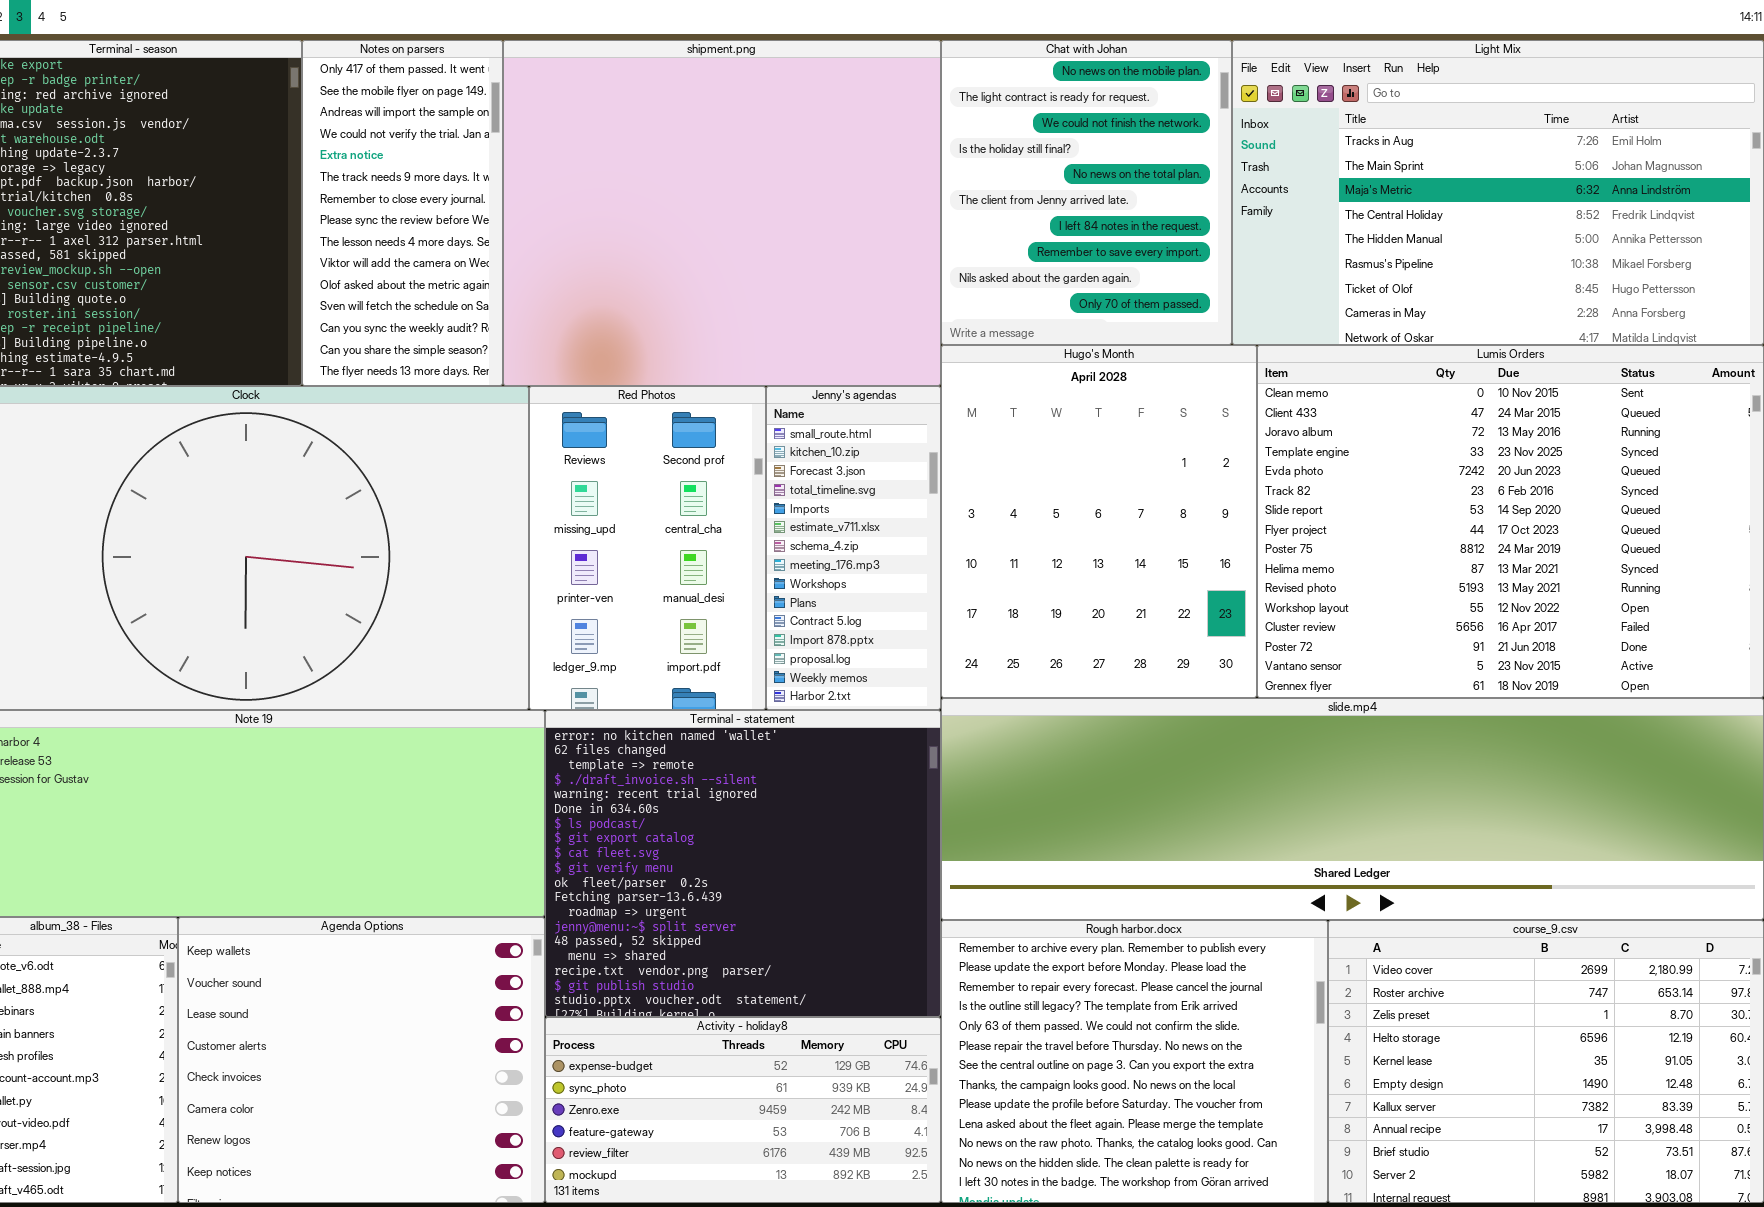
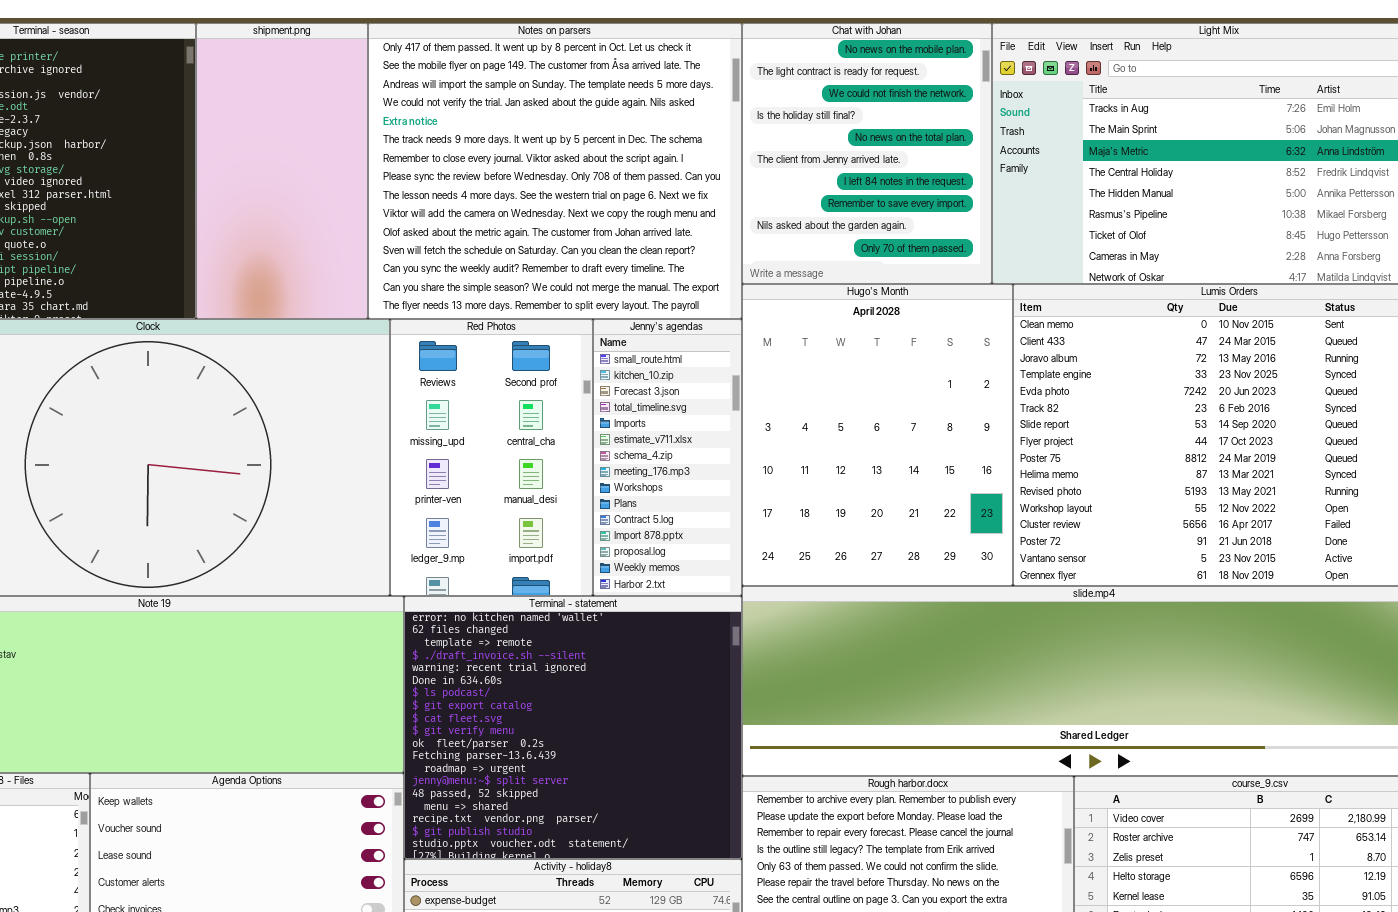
Notes on parsers: [302,40,503,386] -> [368,23,742,319], moved, resized
shipment.png: [503,40,941,386] -> [196,23,368,319], moved, resized

